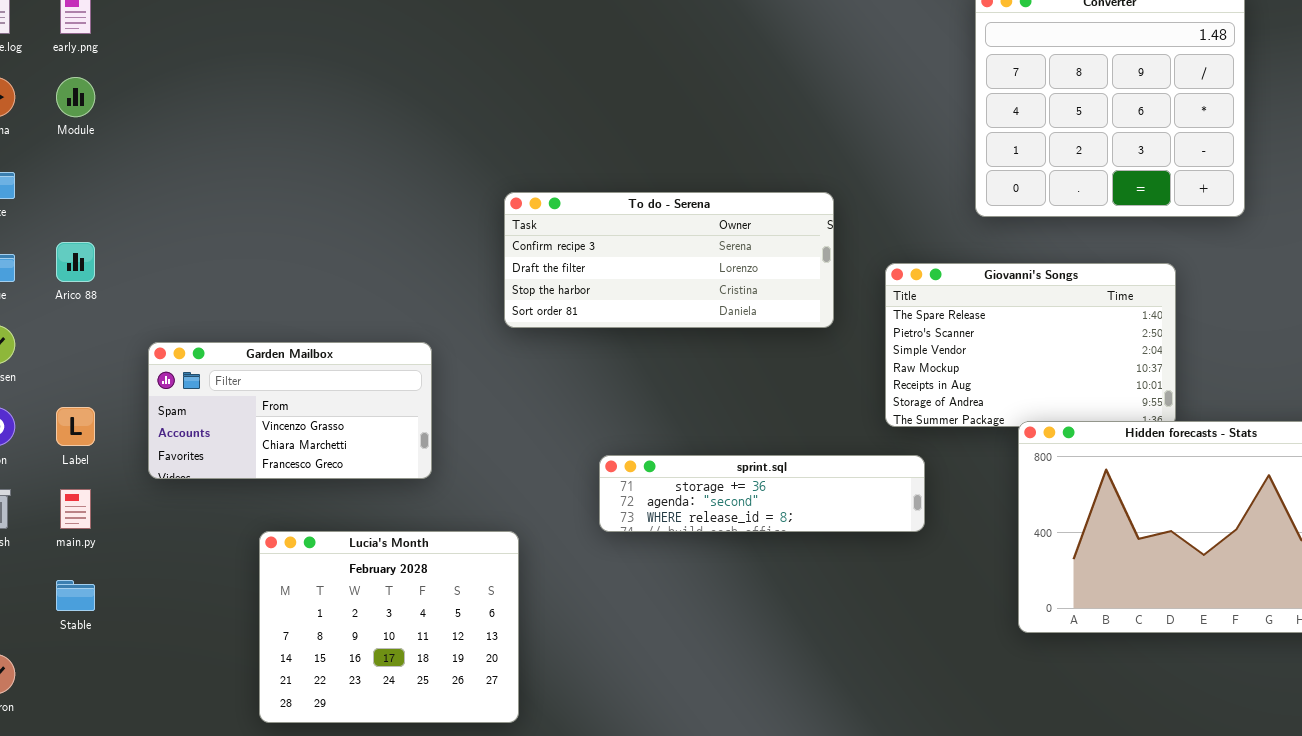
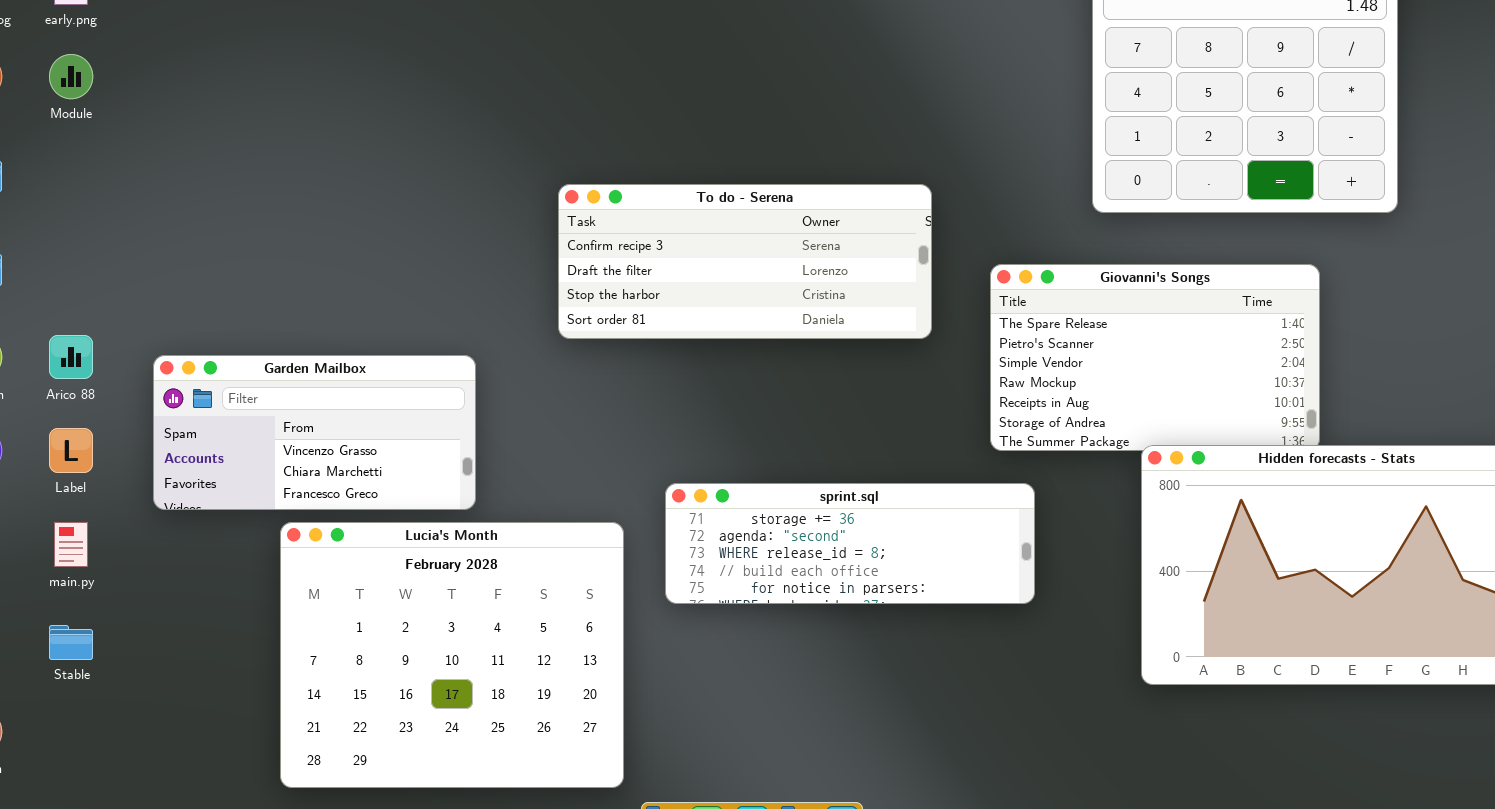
Arico 88: [56,242,95,282] -> [49,335,93,379], moved
sprint.sql: [599,455,925,532] -> [665,483,1035,604], resized
Lucia's Month: [259,531,519,723] -> [280,522,624,788], resized

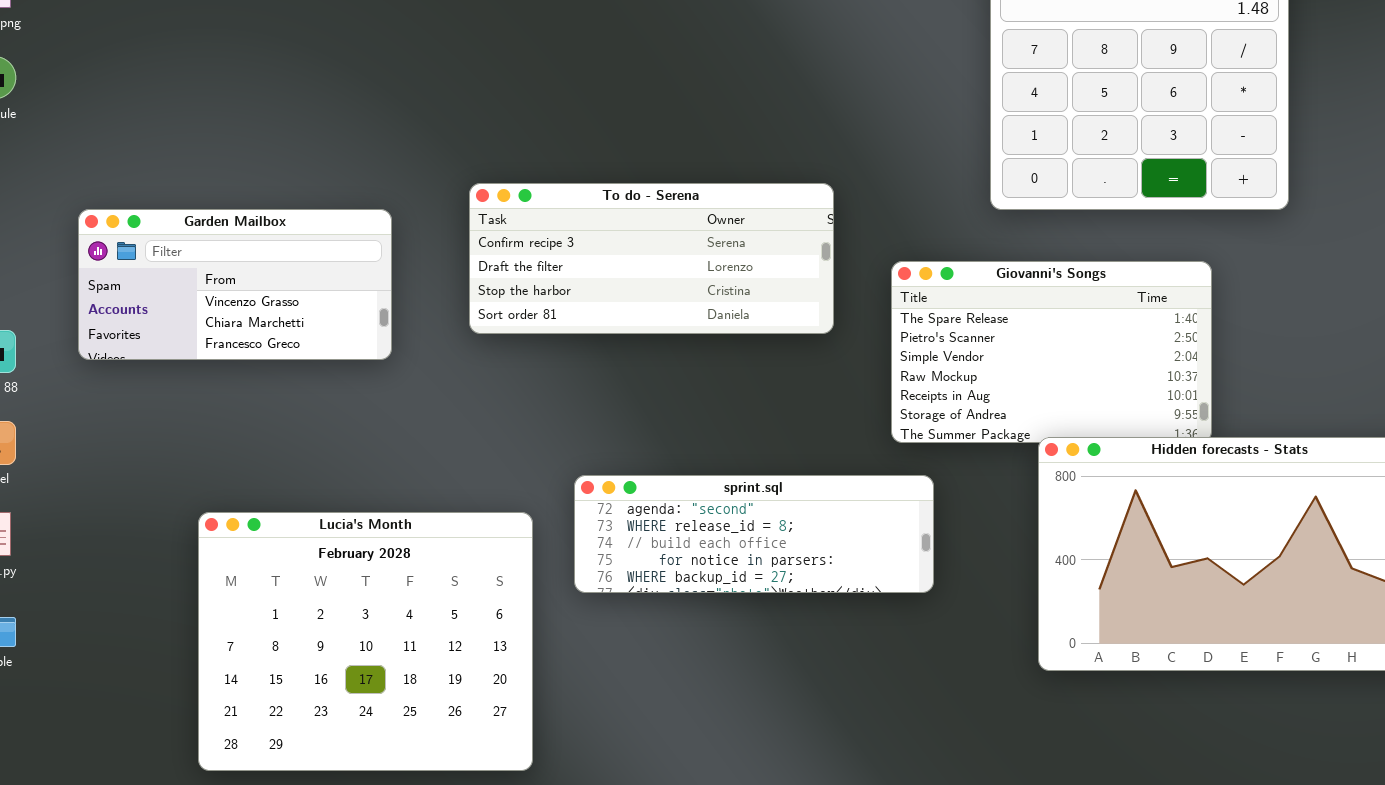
Garden Mailbox: [153,355,476,510] -> [78,209,392,360], moved
sprint.sql: [665,483,1035,604] -> [574,475,934,593], scrolled down 1 row

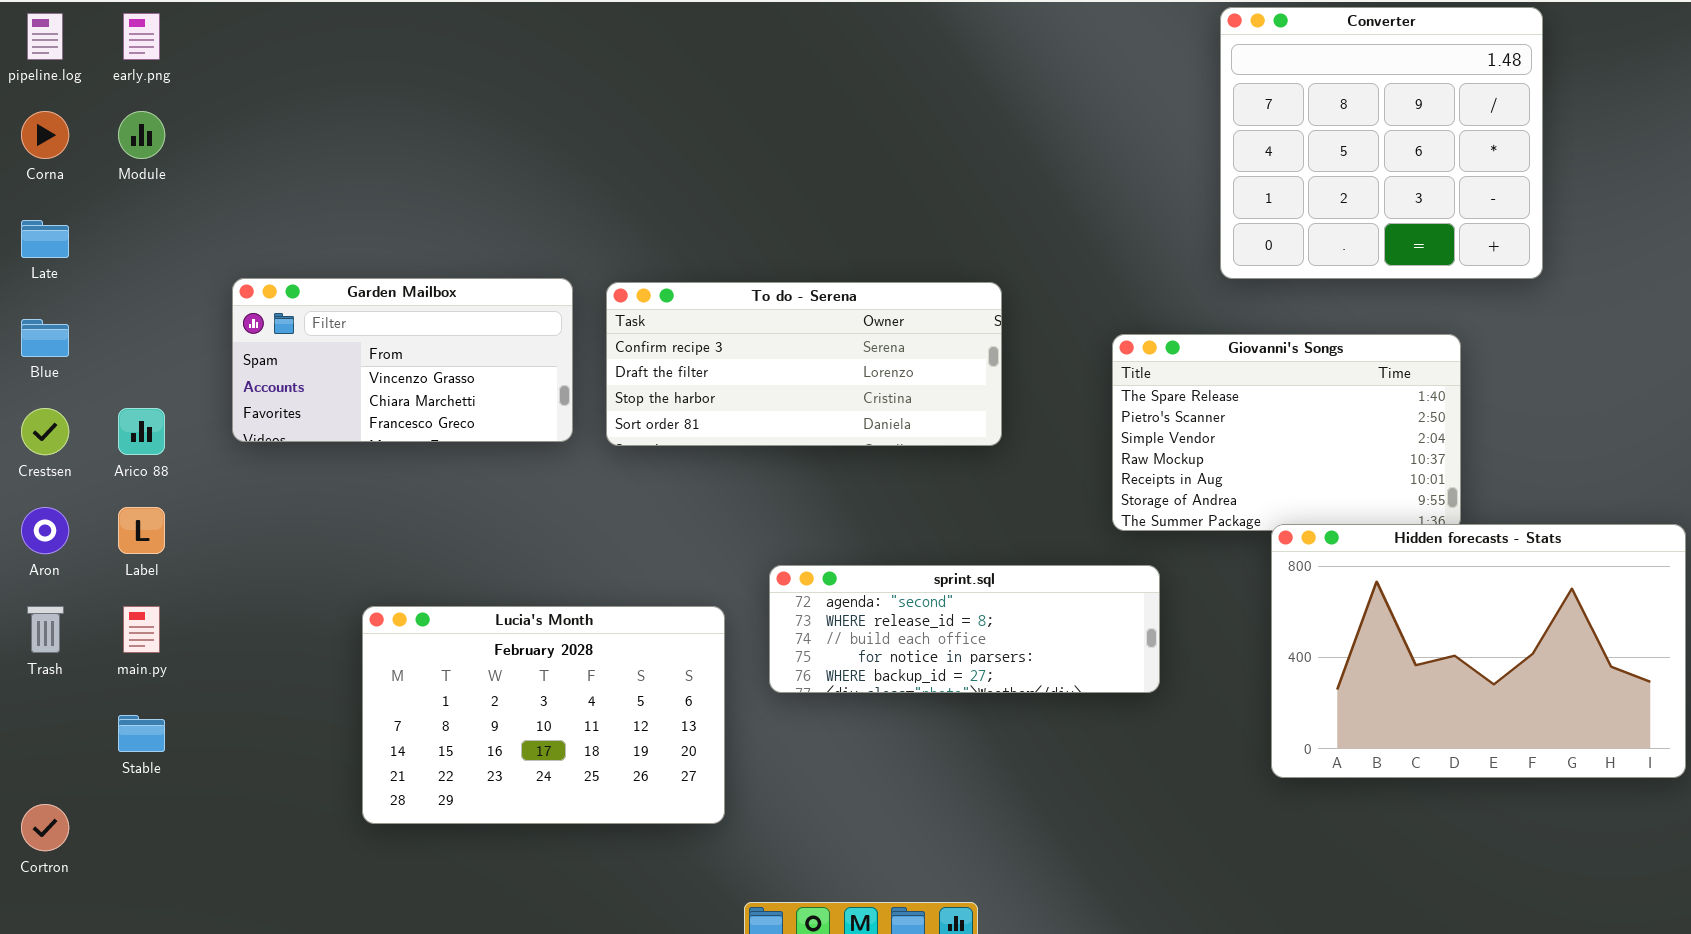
To do - Serena: [469,183,834,334] -> [606,282,1002,446], moved
Lucia's Month: [198,512,533,771] -> [362,606,725,824], resized

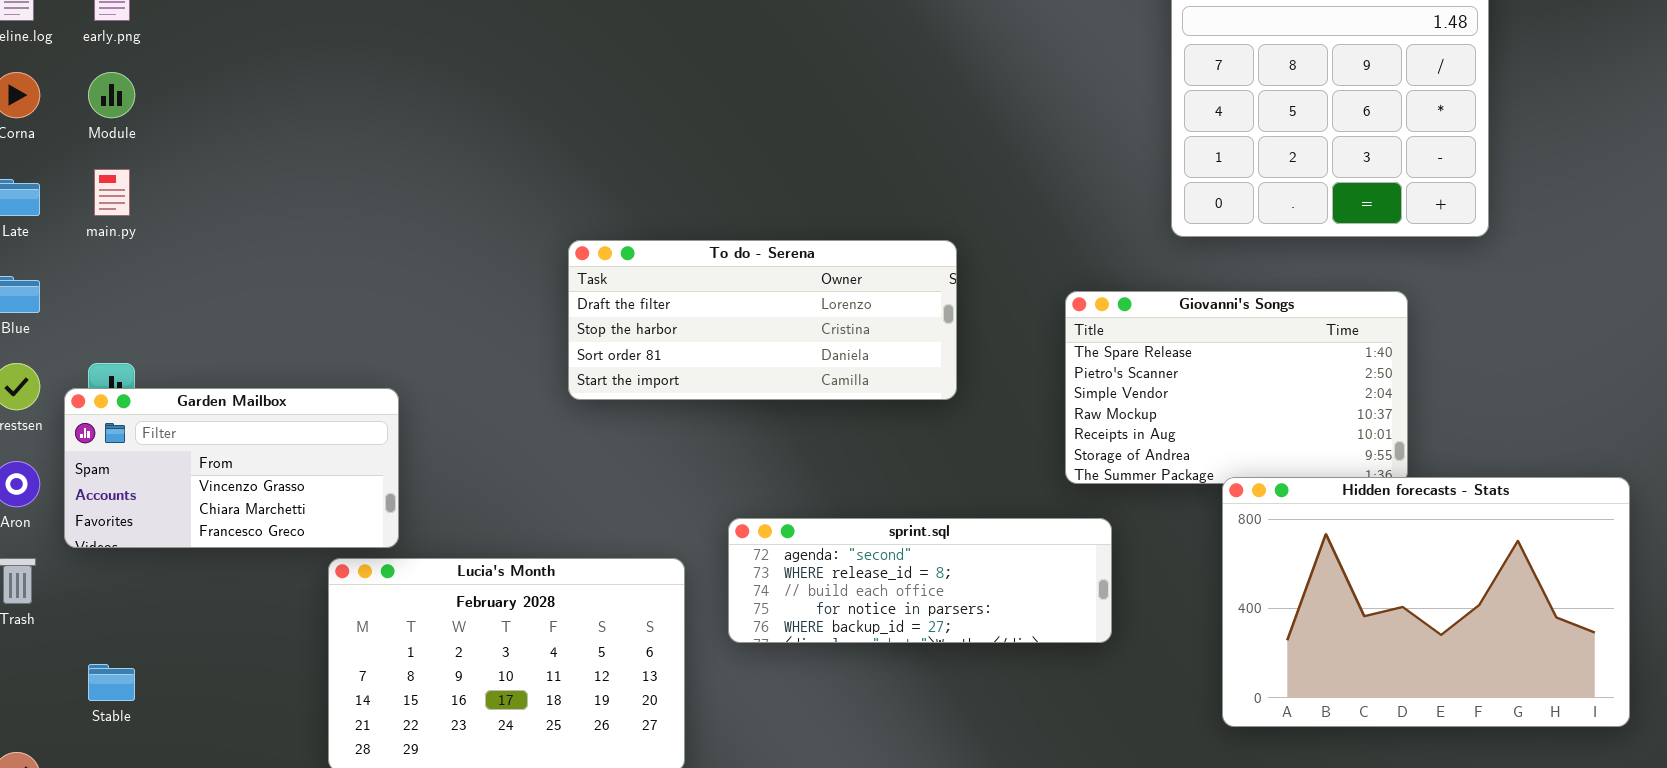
Garden Mailbox: [232,278,573,442] -> [64,388,399,548], moved
To do - Serena: [606,282,1002,446] -> [568,240,957,400], scrolled down 1 row
main.py: [123,606,160,653] -> [94,169,130,216], moved

